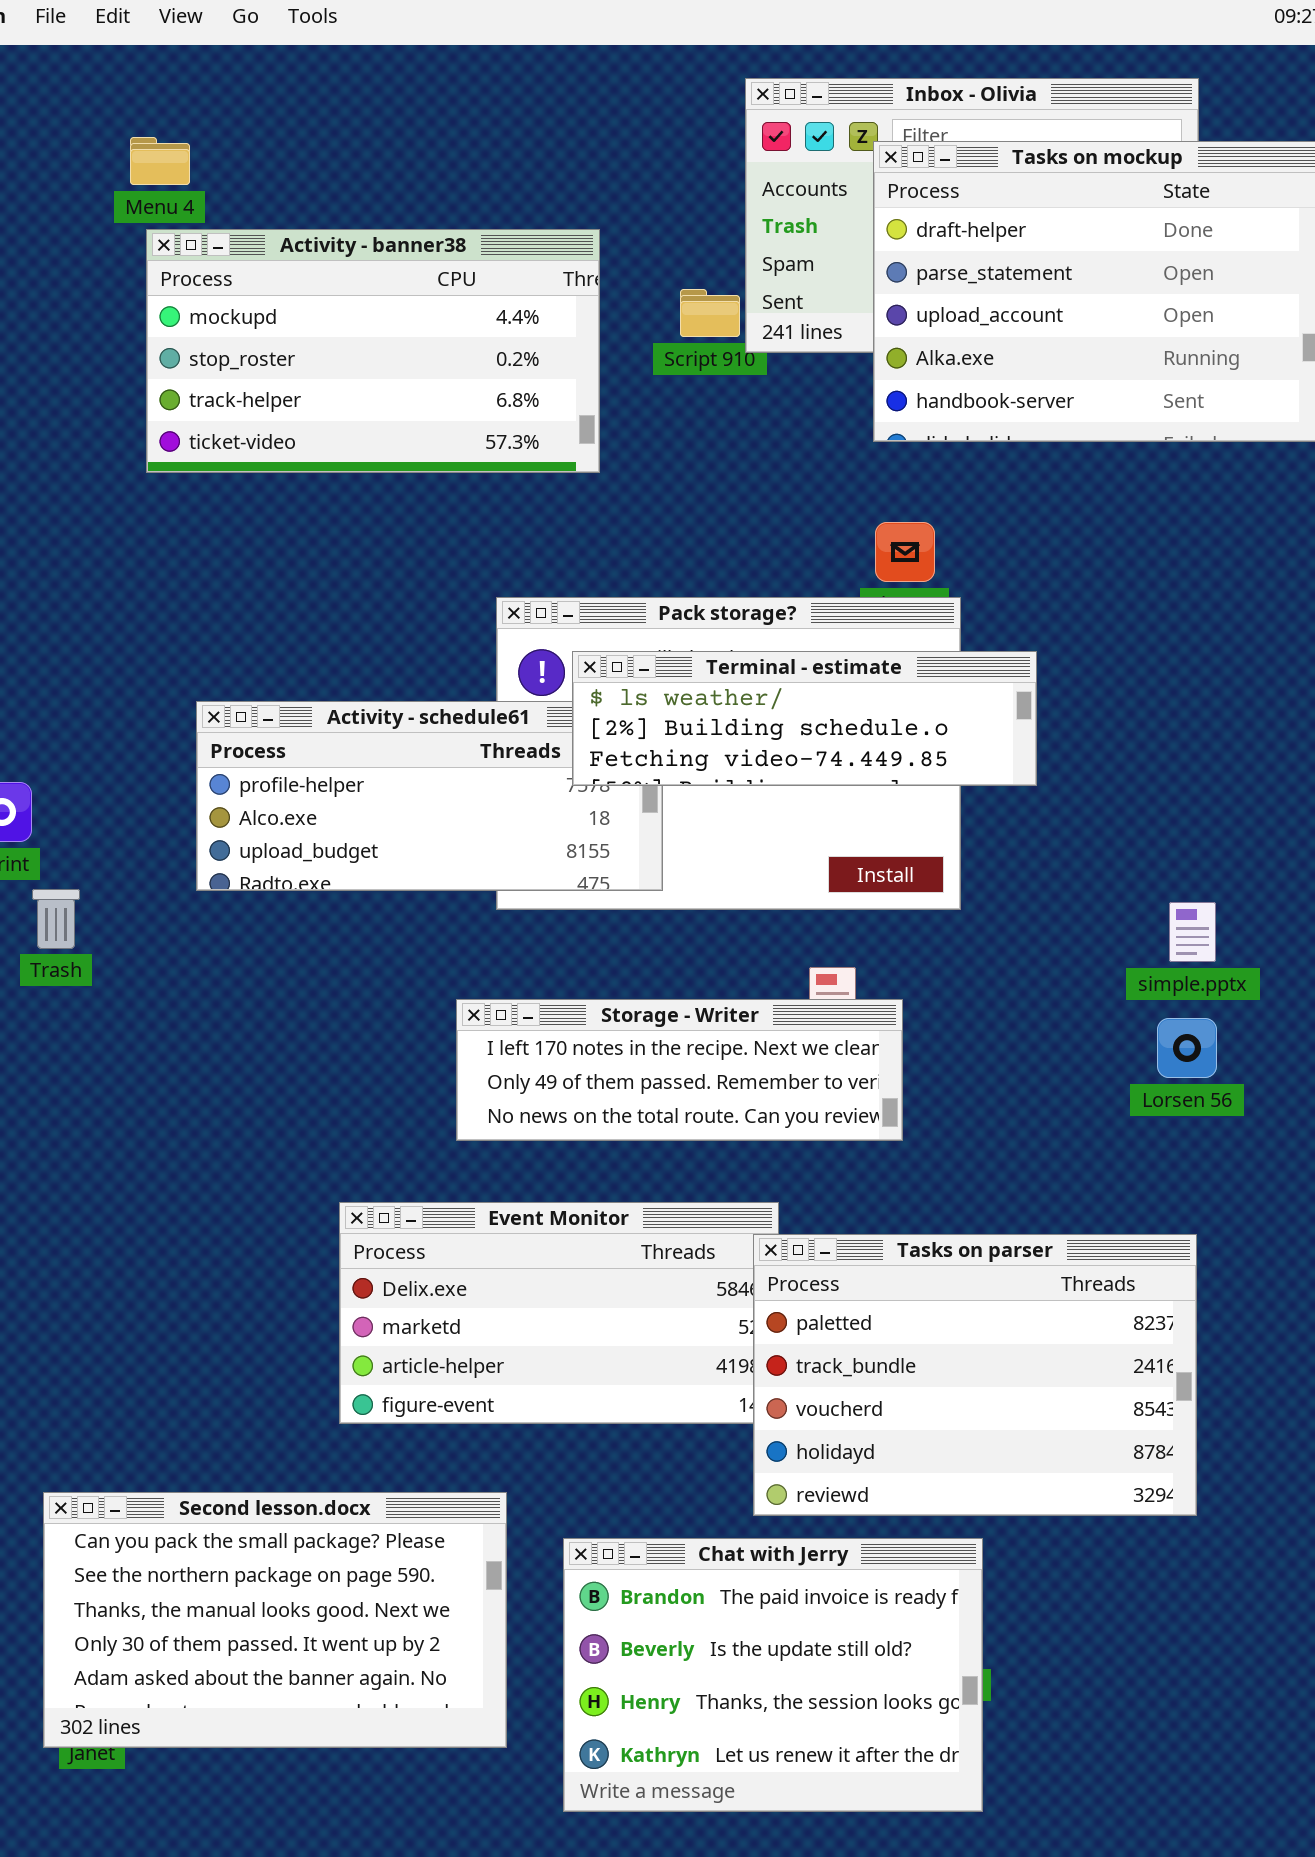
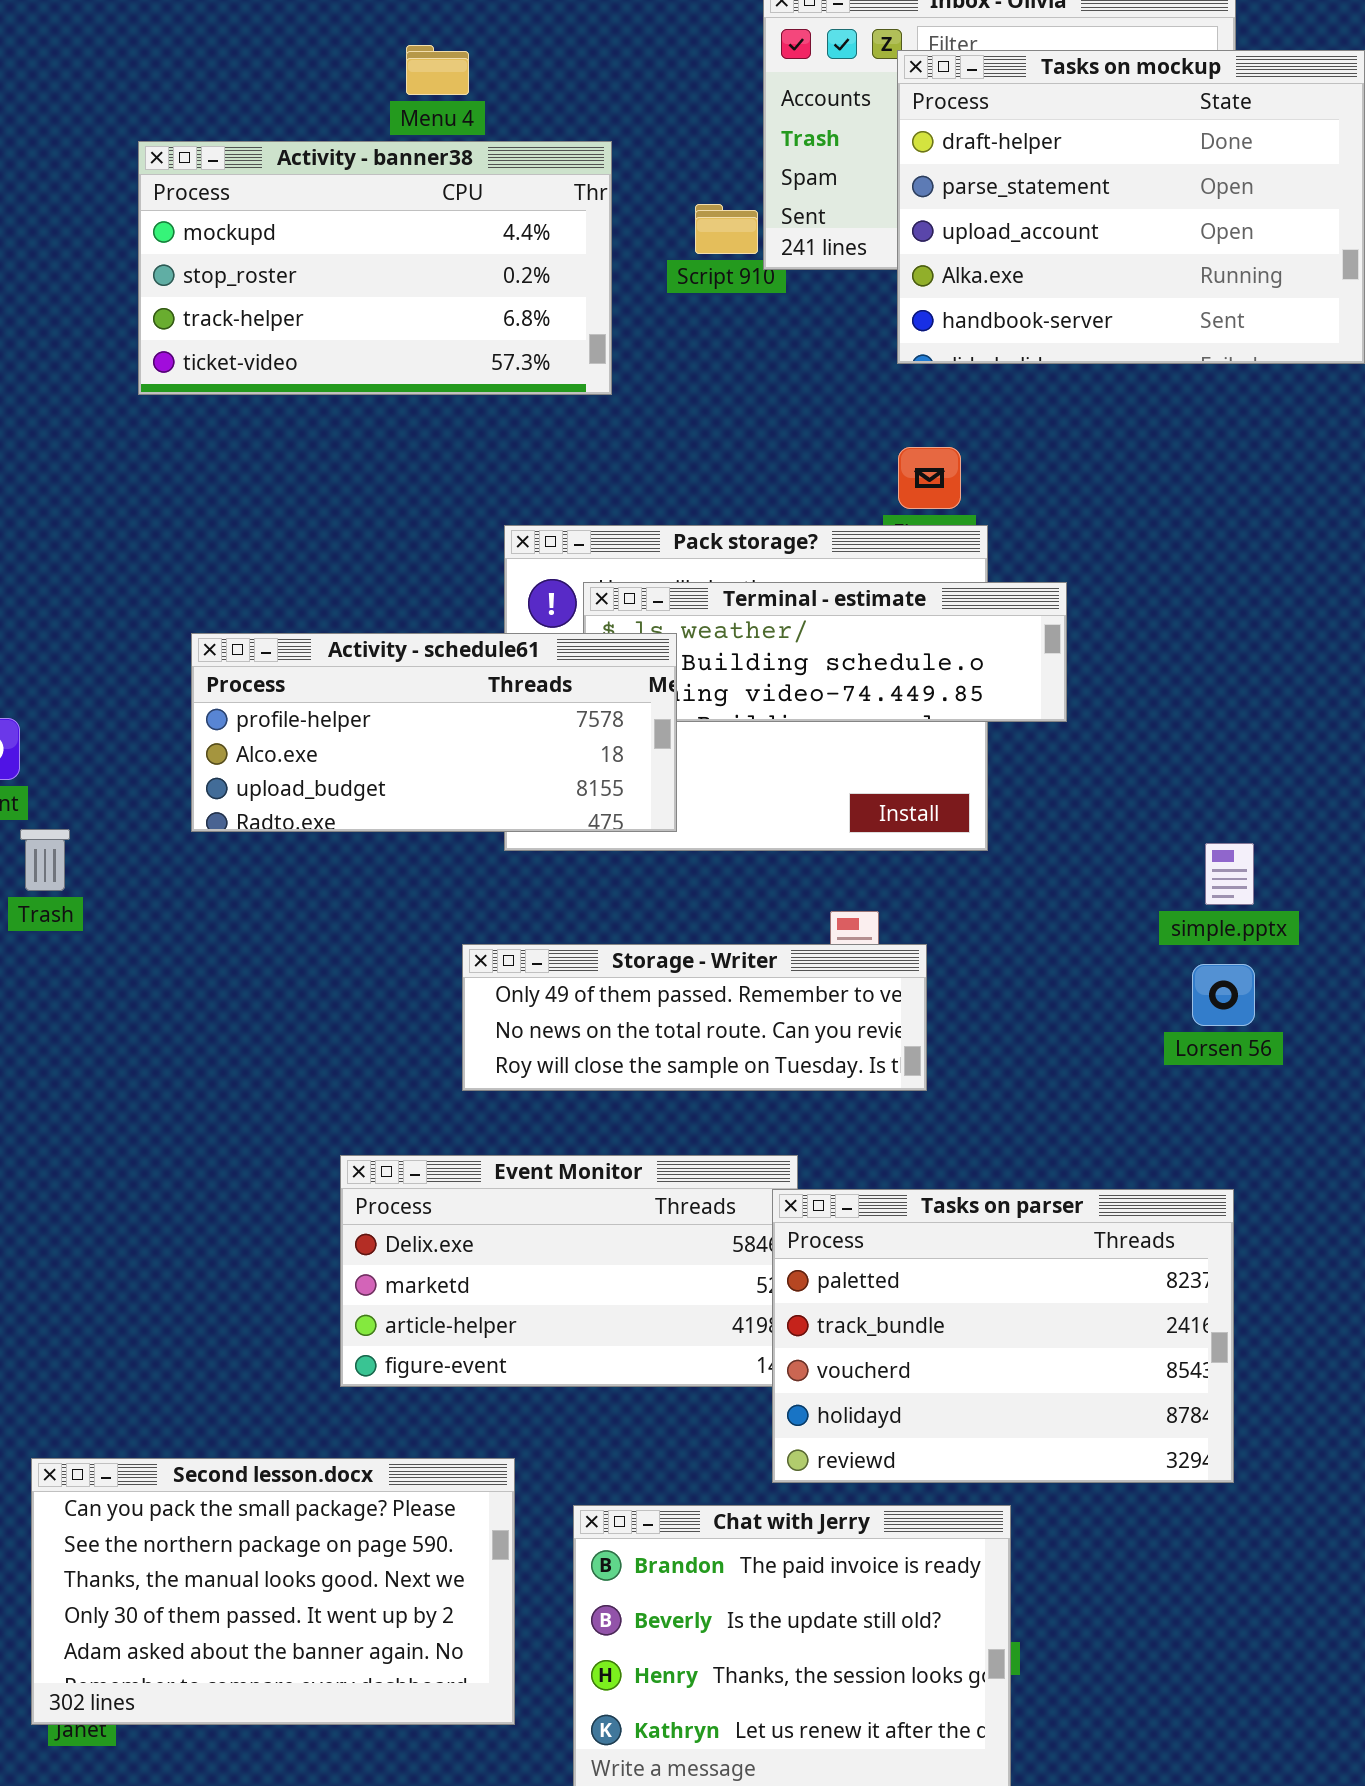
Menu 4: [130,137,190,185] -> [406,45,469,95], moved
Activity - schedule61: [196,701,663,891] -> [191,633,677,832], raised
Storage - Writer: [456,999,903,1141] -> [462,944,927,1091], scrolled down 1 row

